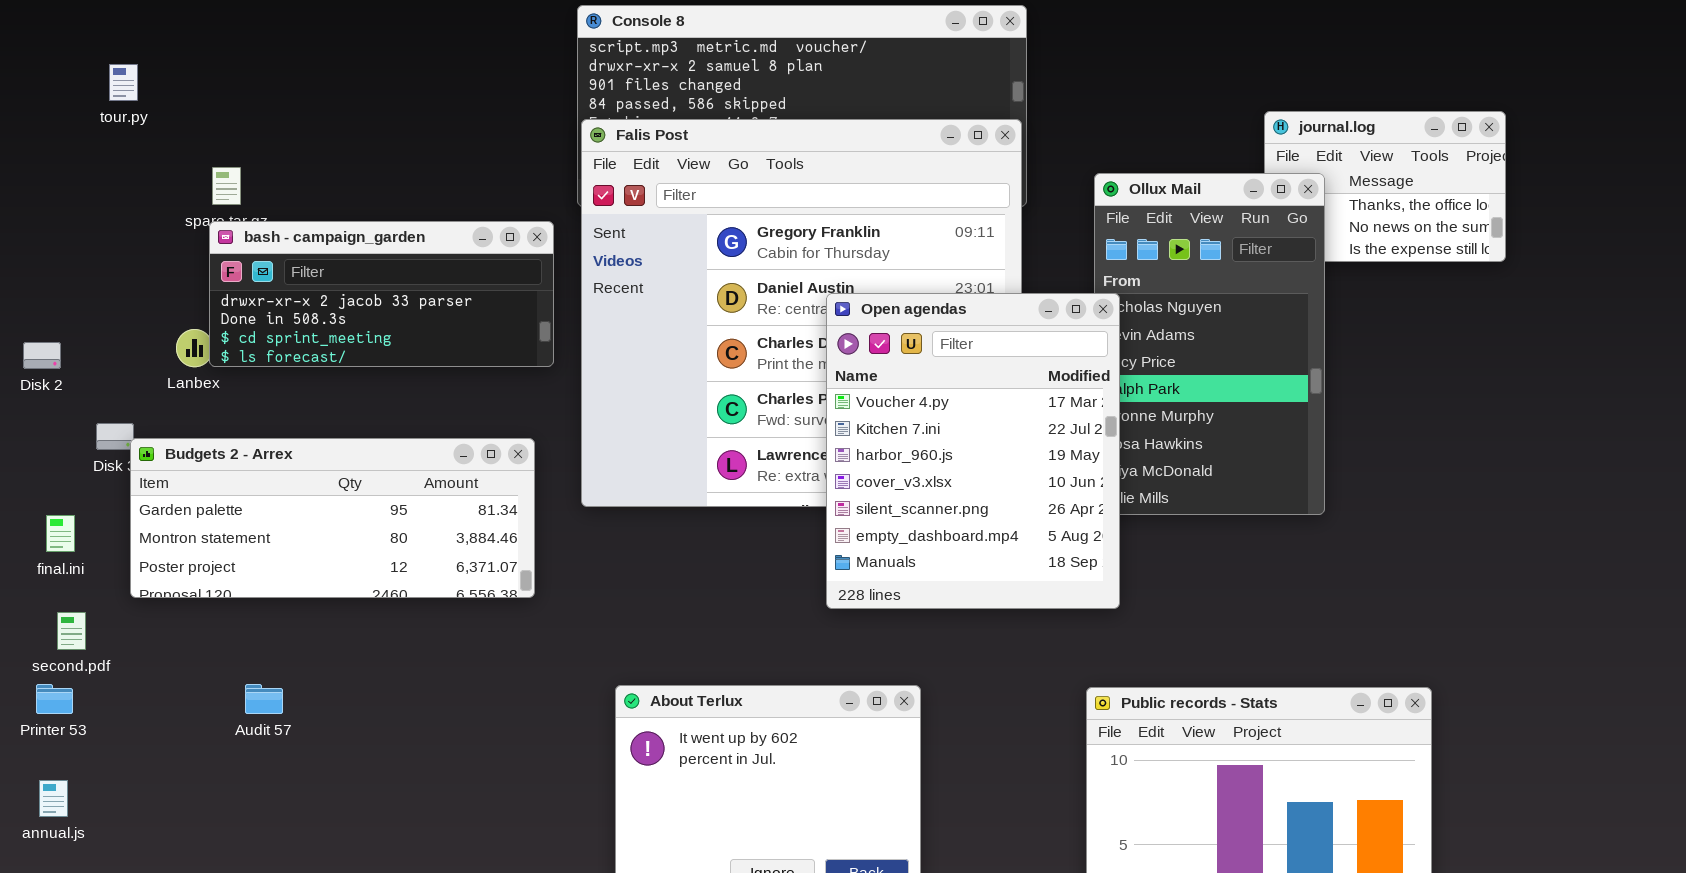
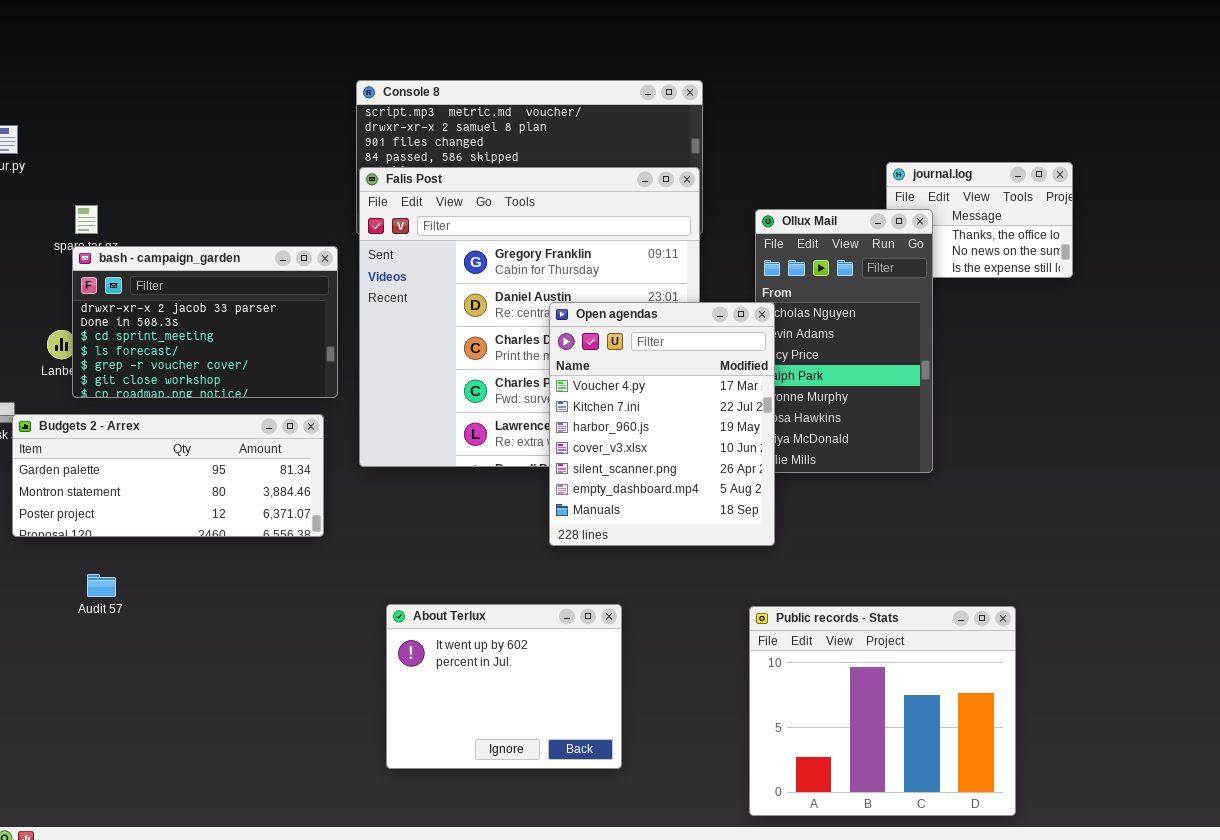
bash - campaign_garden: [209,221,554,367] -> [72,246,338,398], resized
Audit 57: [245,684,283,714] -> [87,574,116,597], moved

